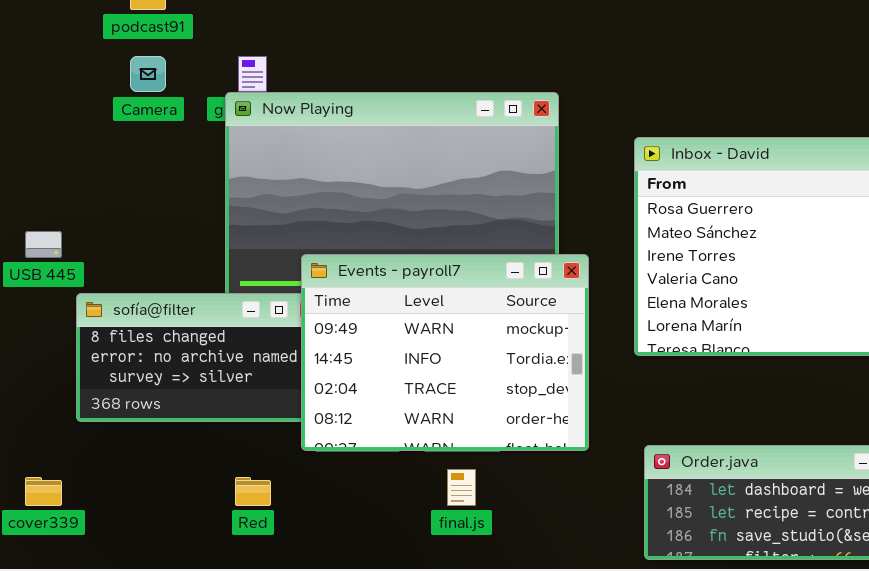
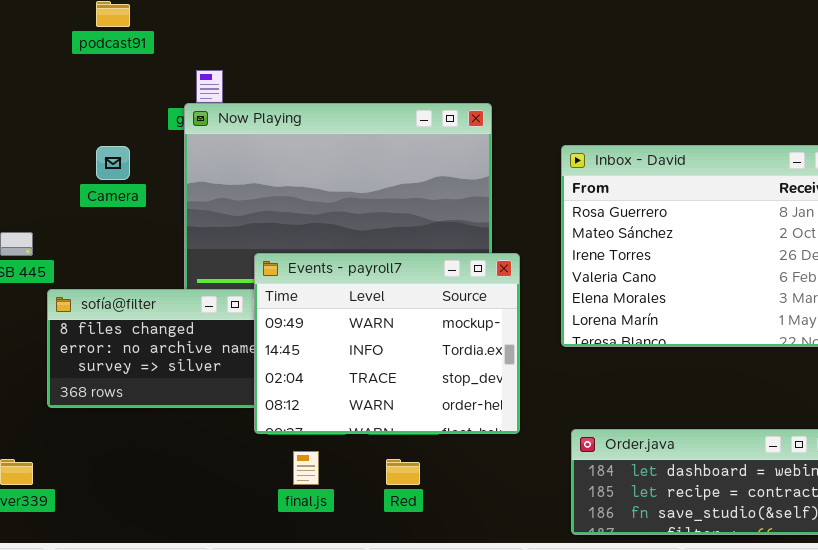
Camera: [130,56,166,92] -> [96,146,130,180], moved
final.js: [447,469,476,506] -> [293,451,319,485], moved
Red: [235,477,271,506] -> [386,459,420,485], moved

